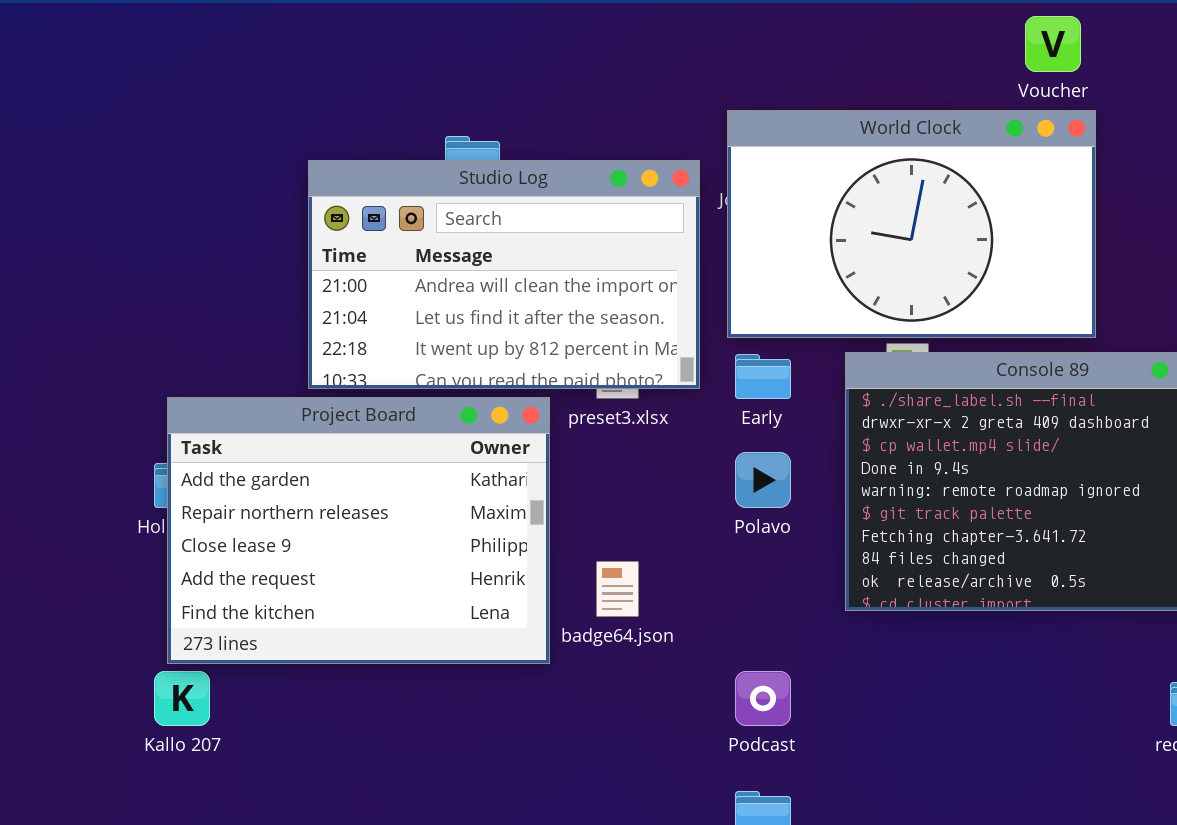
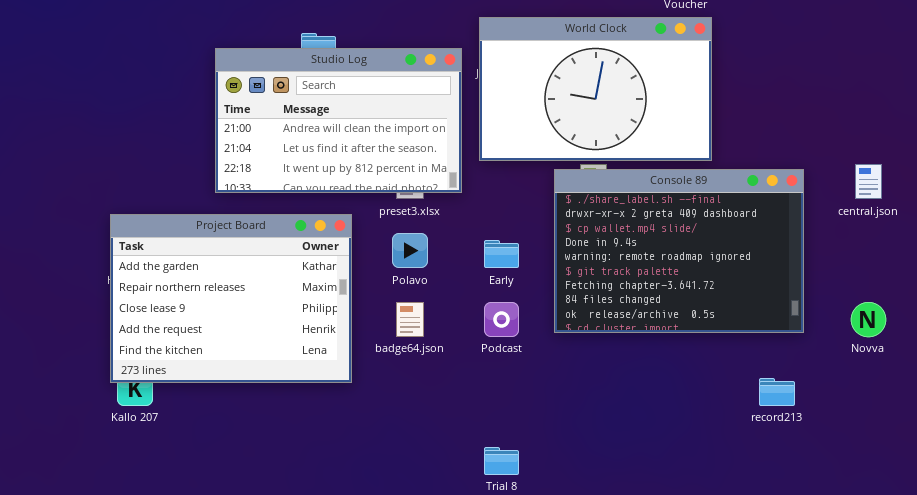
Early: [735,354,791,399] -> [484,240,519,268], moved
Project Board: [167,397,550,664] -> [110,214,352,383], moved
Polavo: [735,452,791,508] -> [392,233,428,268], moved
Podcast: [735,671,791,726] -> [484,302,519,337], moved

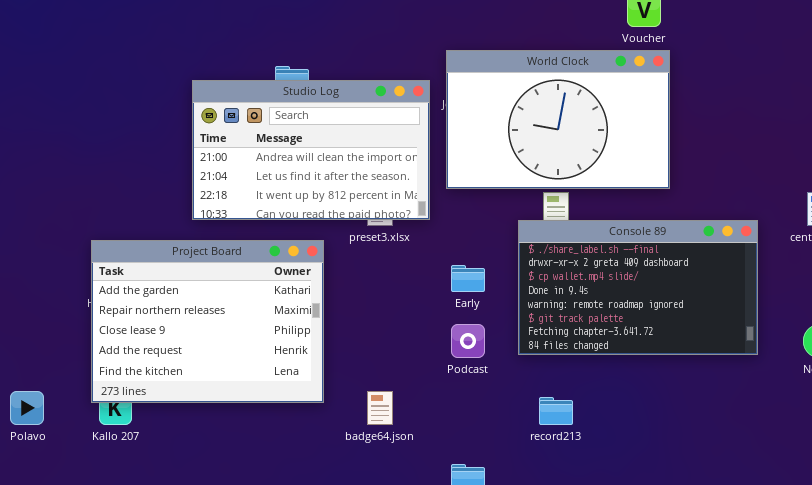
Console 89: [554,169,804,333] -> [518,220,758,355], resized
Polavo: [392,233,428,268] -> [10,391,44,425], moved
badge64.json: [396,302,424,337] -> [367,391,393,425], moved
record213: [759,378,795,406] -> [539,397,573,425], moved

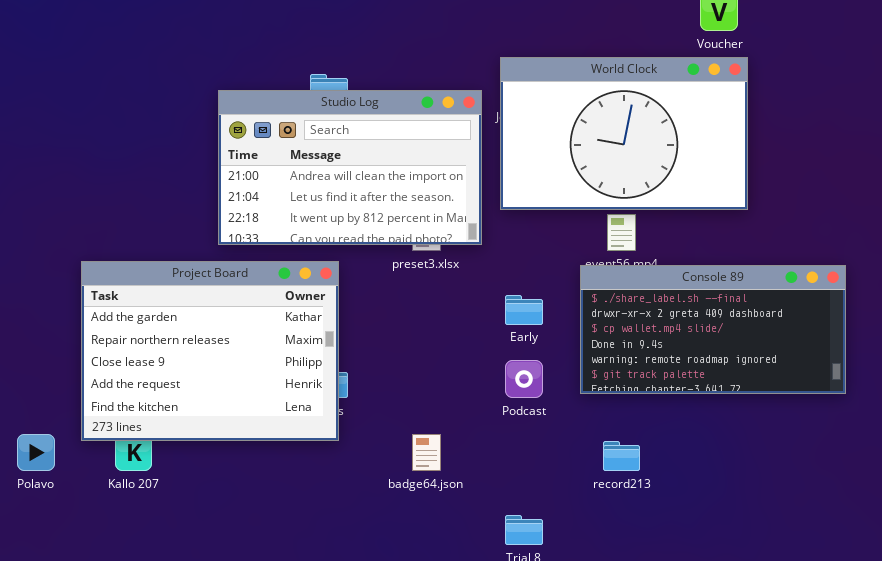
Console 89: [518,220,758,355] -> [580,265,846,394], resized
Project Board: [91,240,324,403] -> [81,261,339,441], moved

